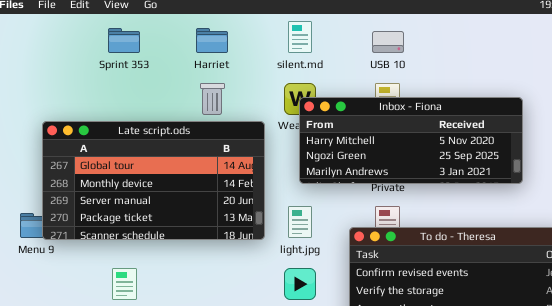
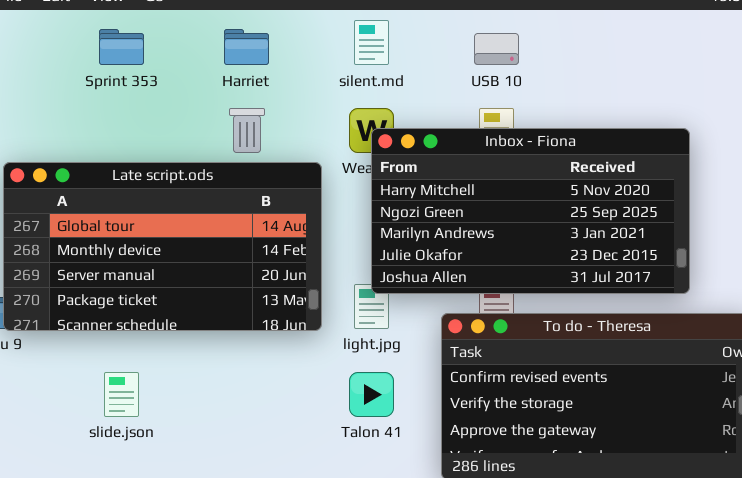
Inbox - Fiona: [299,97,523,184] -> [371,128,690,294], resized

